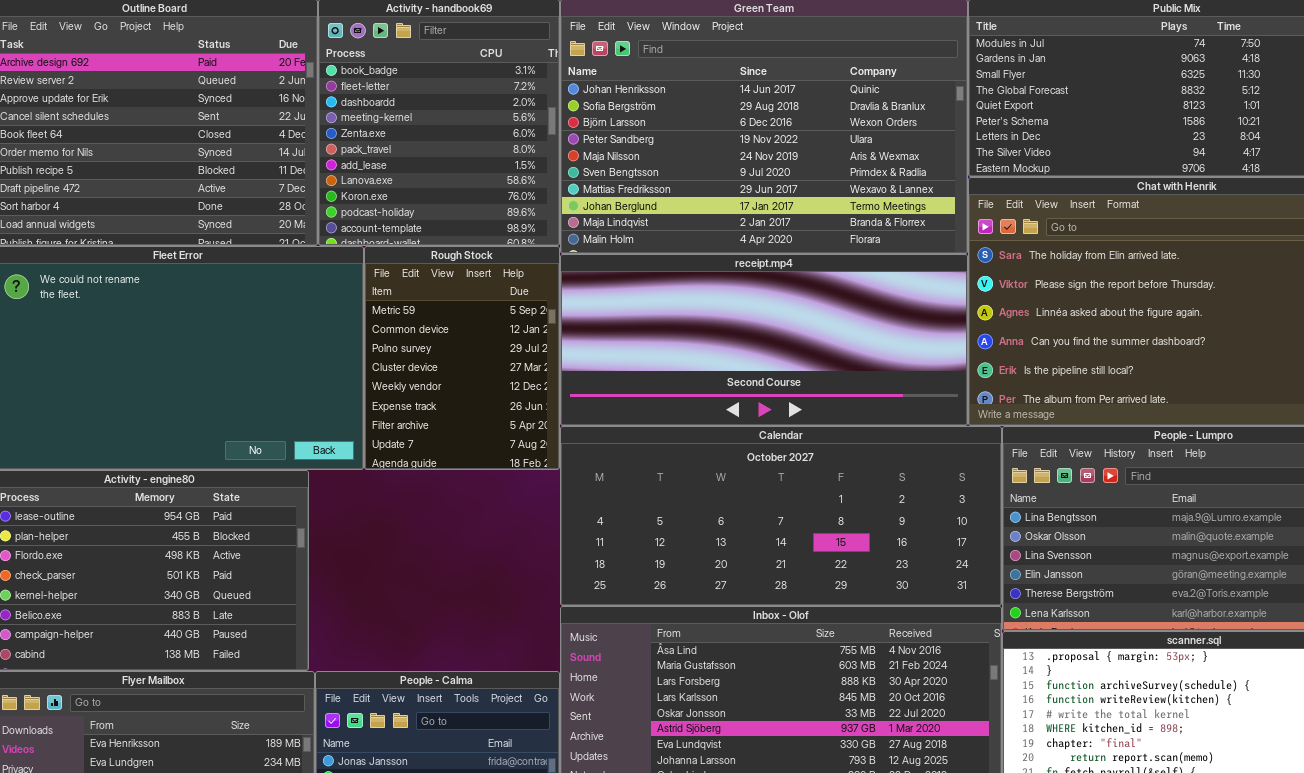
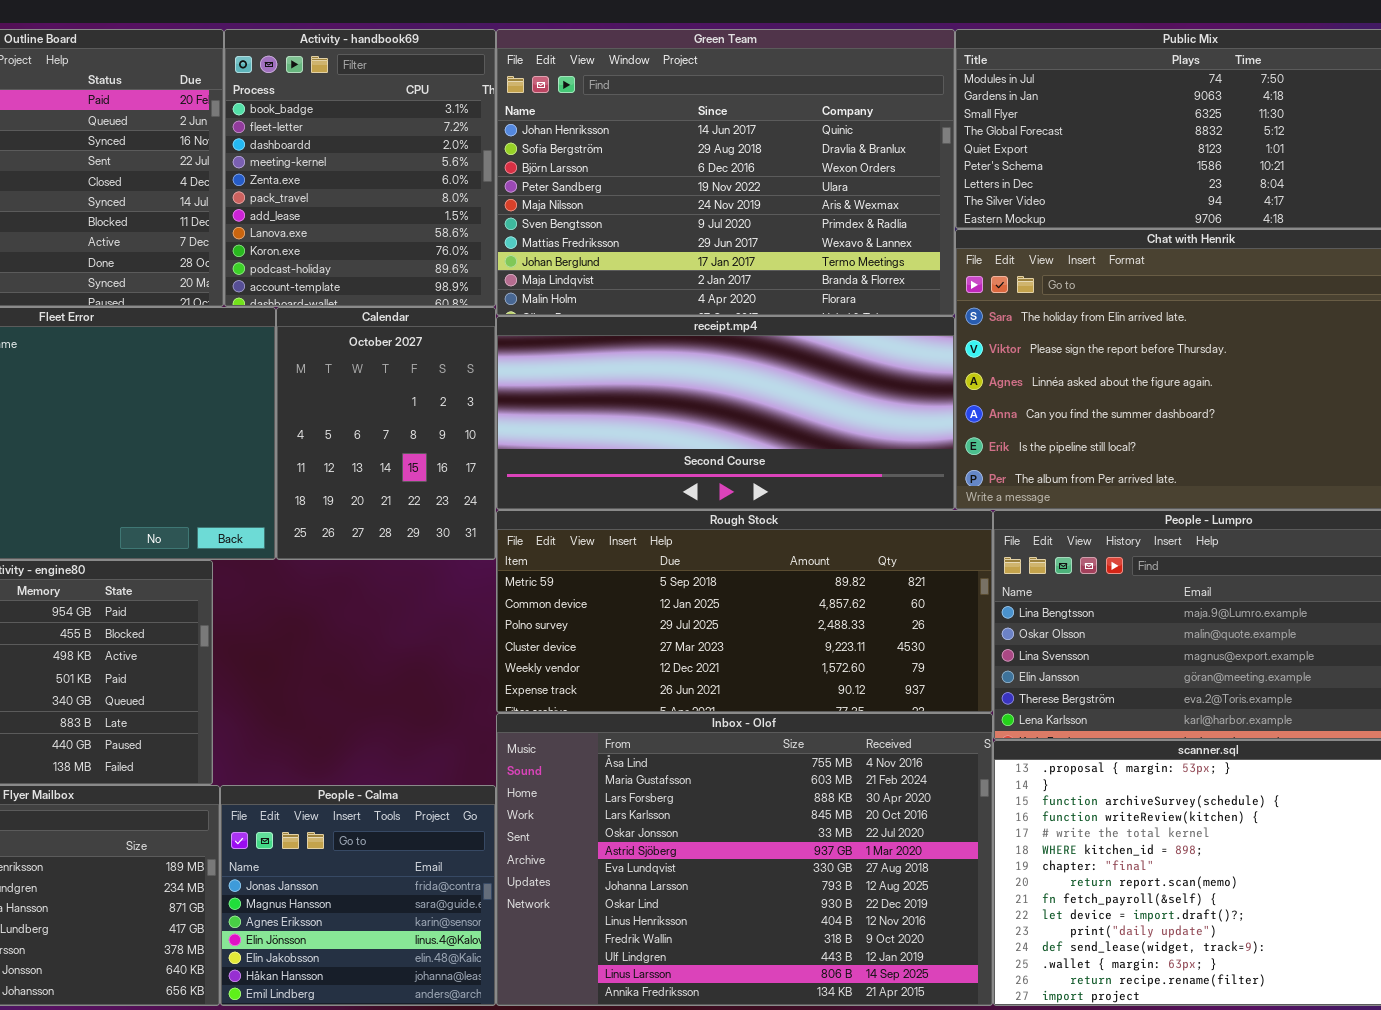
Rough Stock: [364,246,560,470] -> [496,510,993,713], moved, resized
Calendar: [560,426,1002,606] -> [276,307,496,560], moved, resized

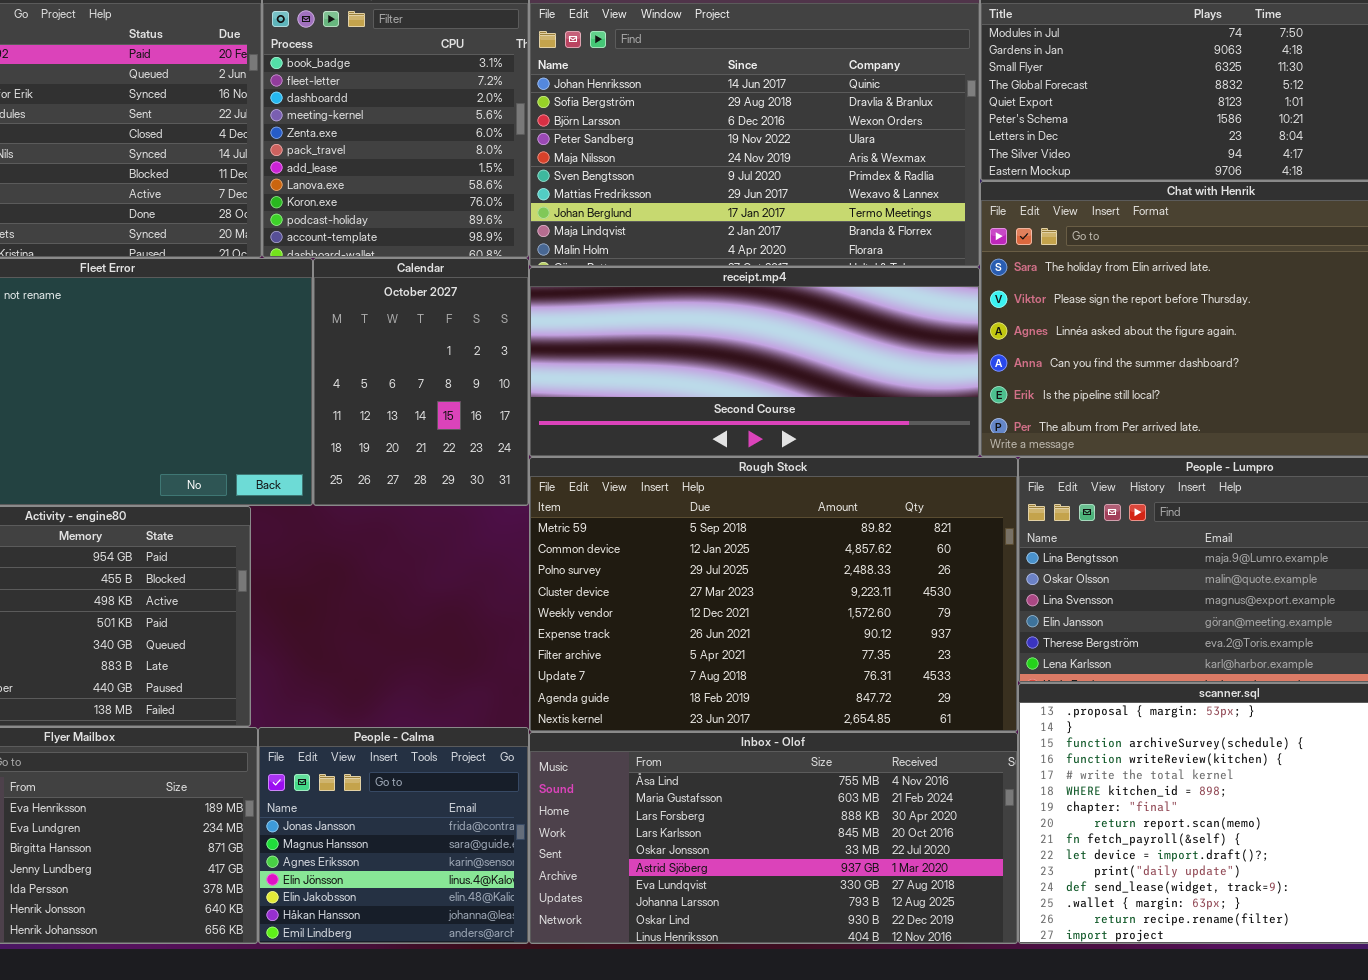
Rough Stock: [496,510,993,713] -> [529,457,1018,732], resized
Inbox - Olof: [496,713,993,1006] -> [529,732,1018,944], resized

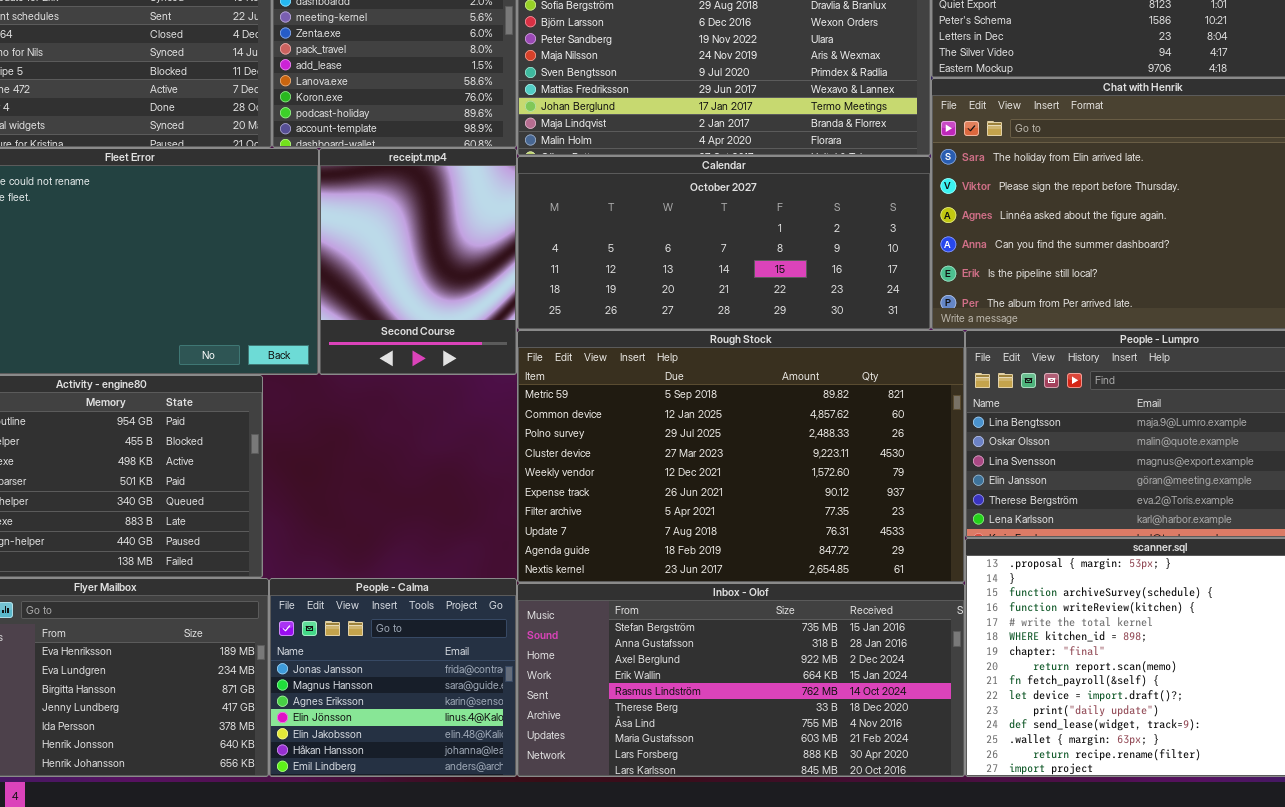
Calendar: [313,258,529,506] -> [517,156,931,330], moved, resized
receipt.mp4: [529,267,980,457] -> [319,148,517,375], moved, resized
Inbox - Olof: [529,732,1018,944] -> [517,583,965,777], scrolled up 6 rows

